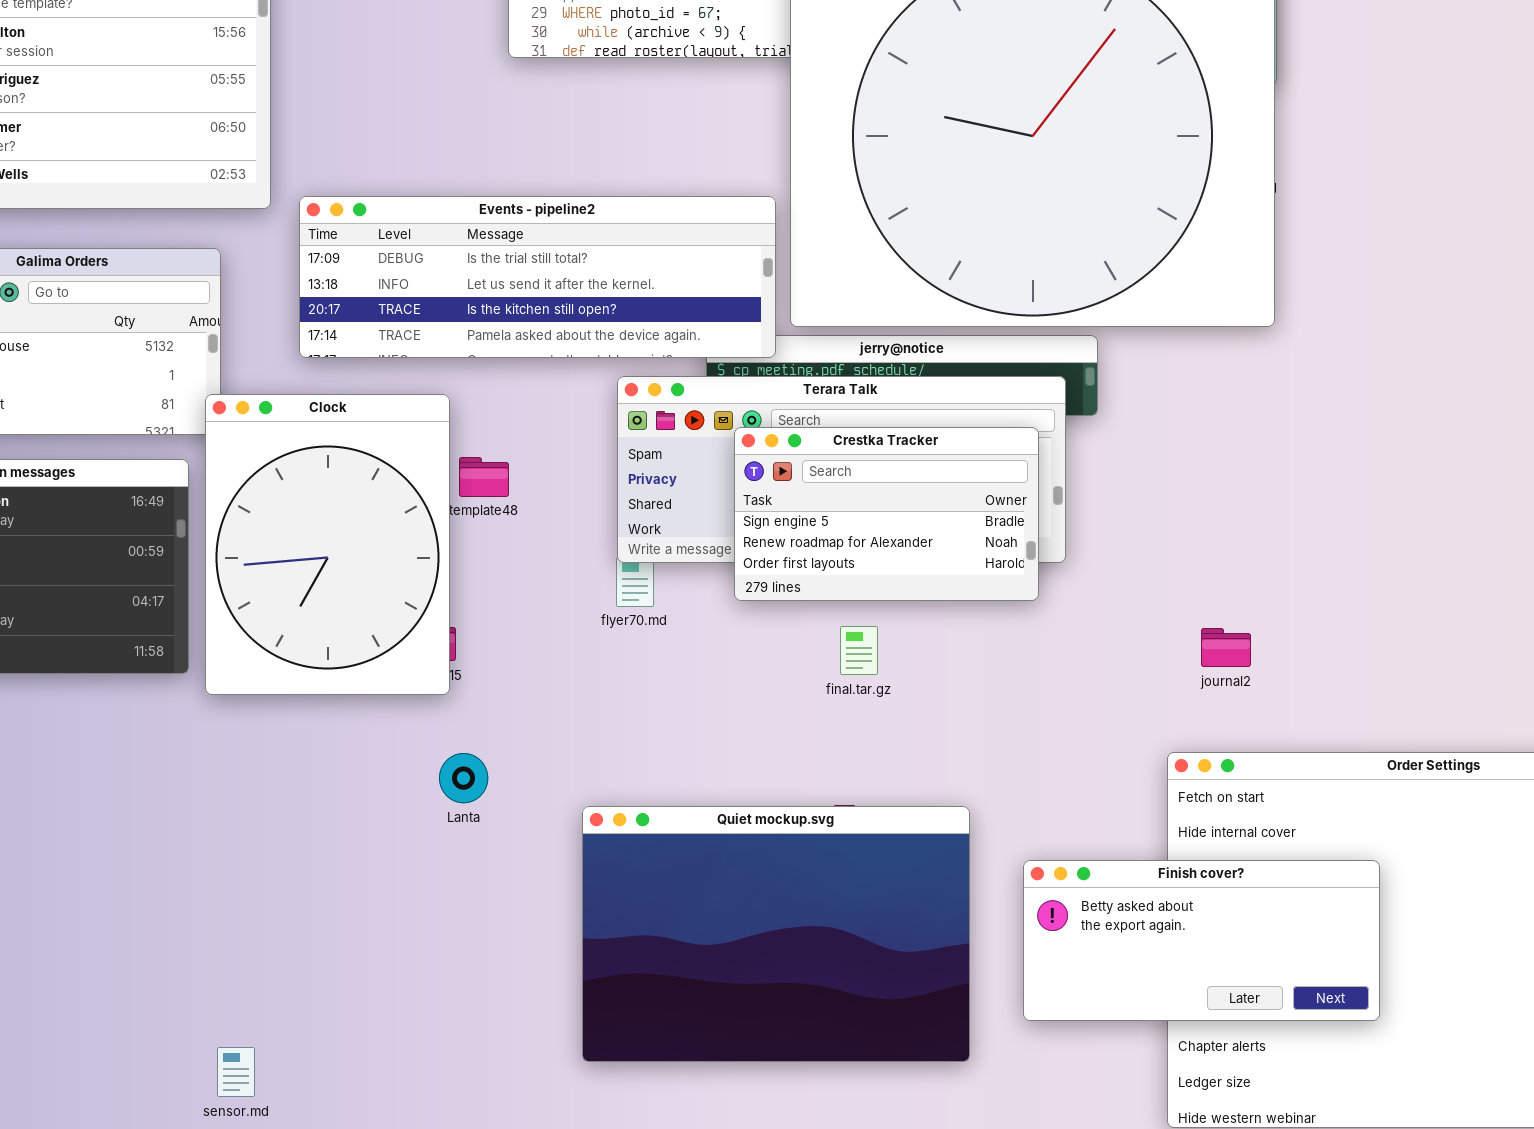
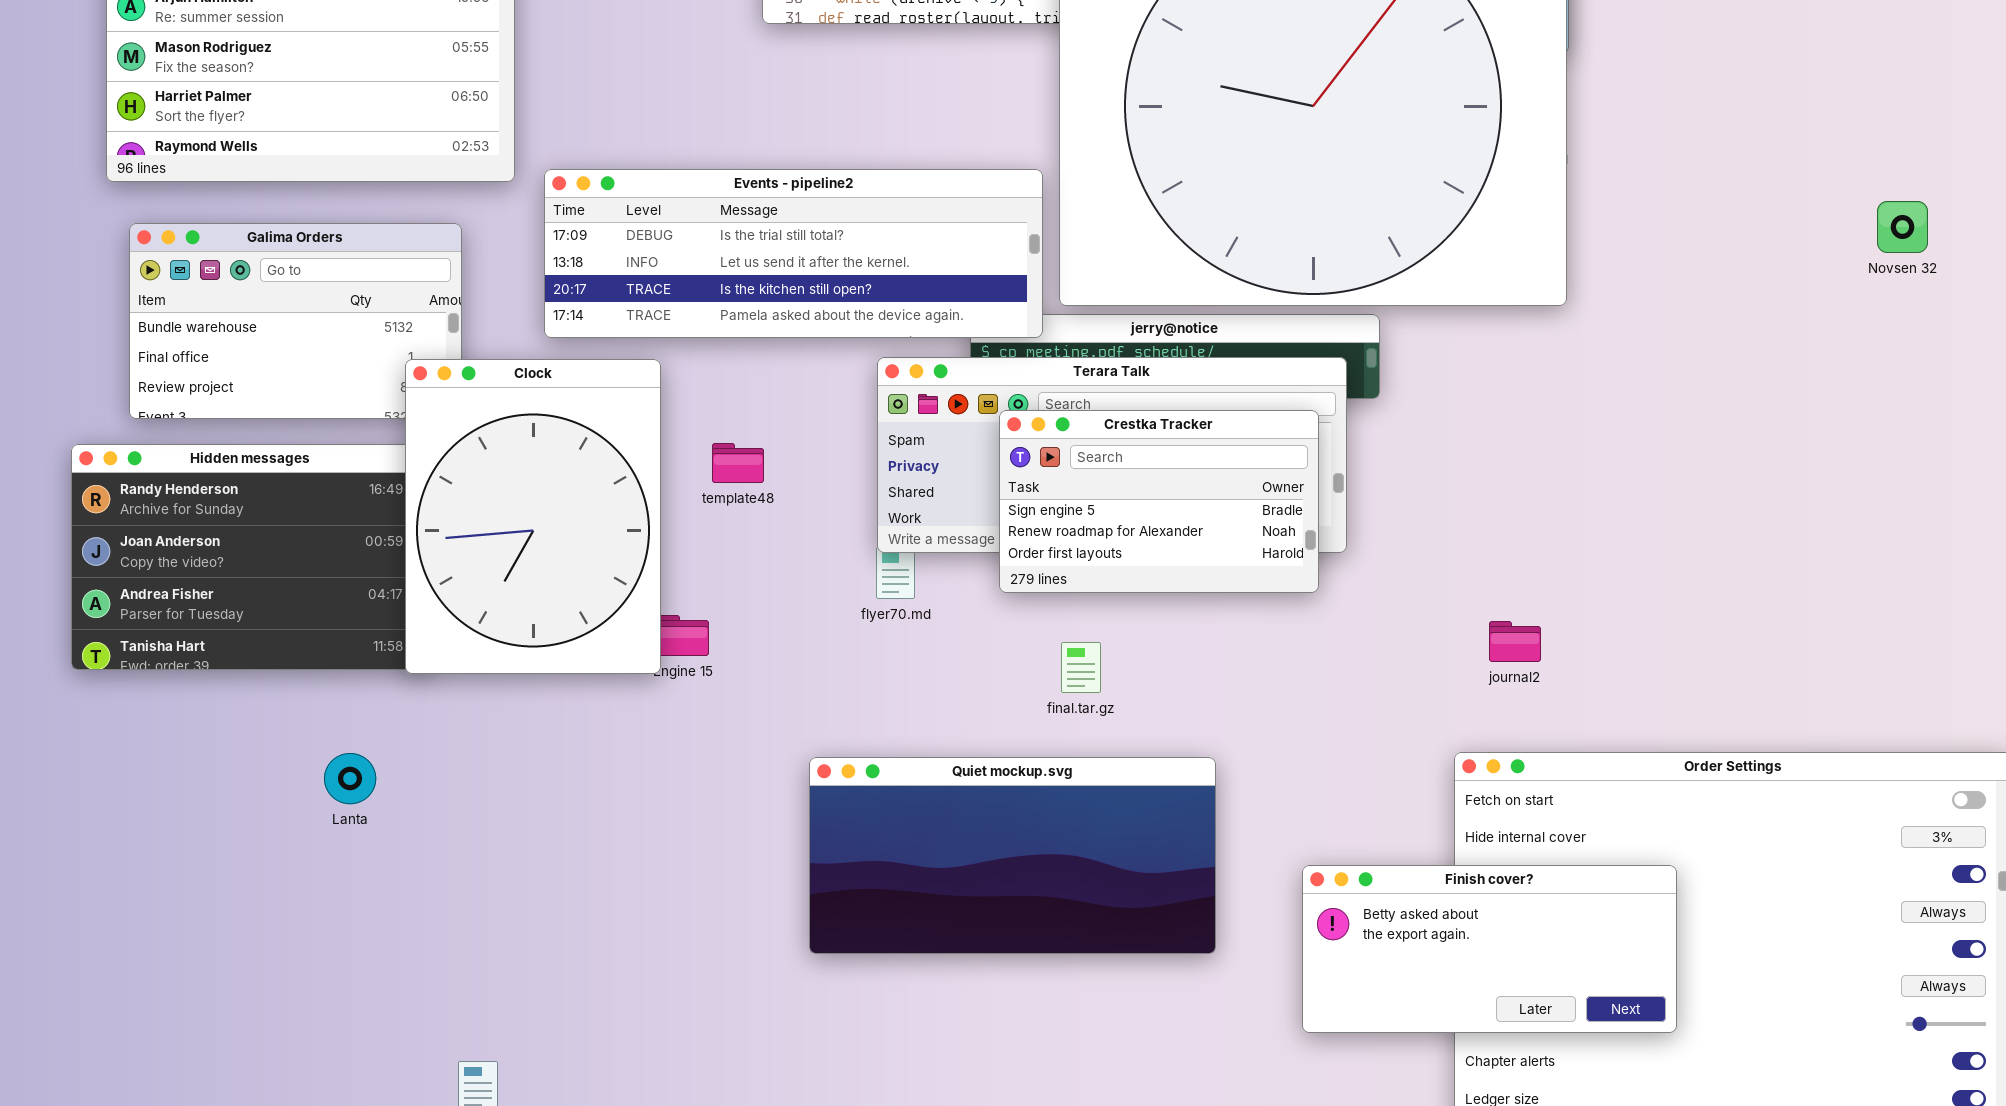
Clock: [205,394,450,695] -> [405,359,661,674], moved
final.tar.gz: [840,626,878,675] -> [1061,642,1101,693], moved
Lanta: [439,753,488,803] -> [324,753,376,804], moved
Quiet mockup.svg: [582,806,970,1062] -> [809,757,1216,954], moved, resized

